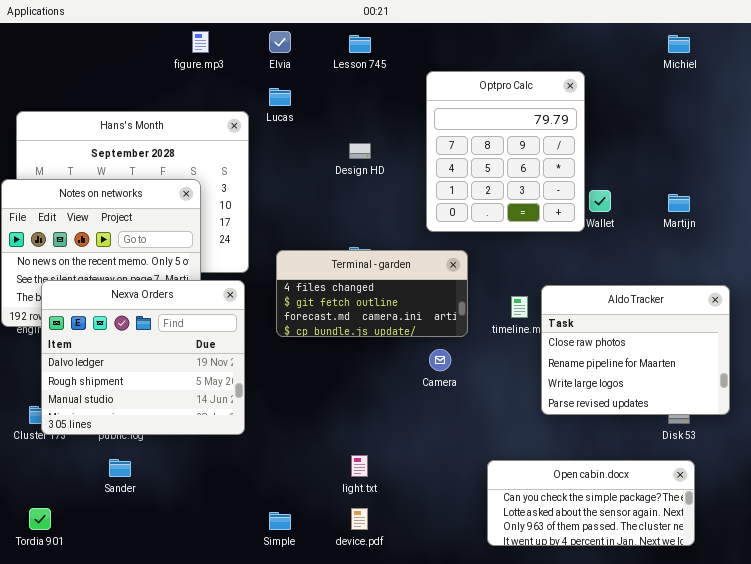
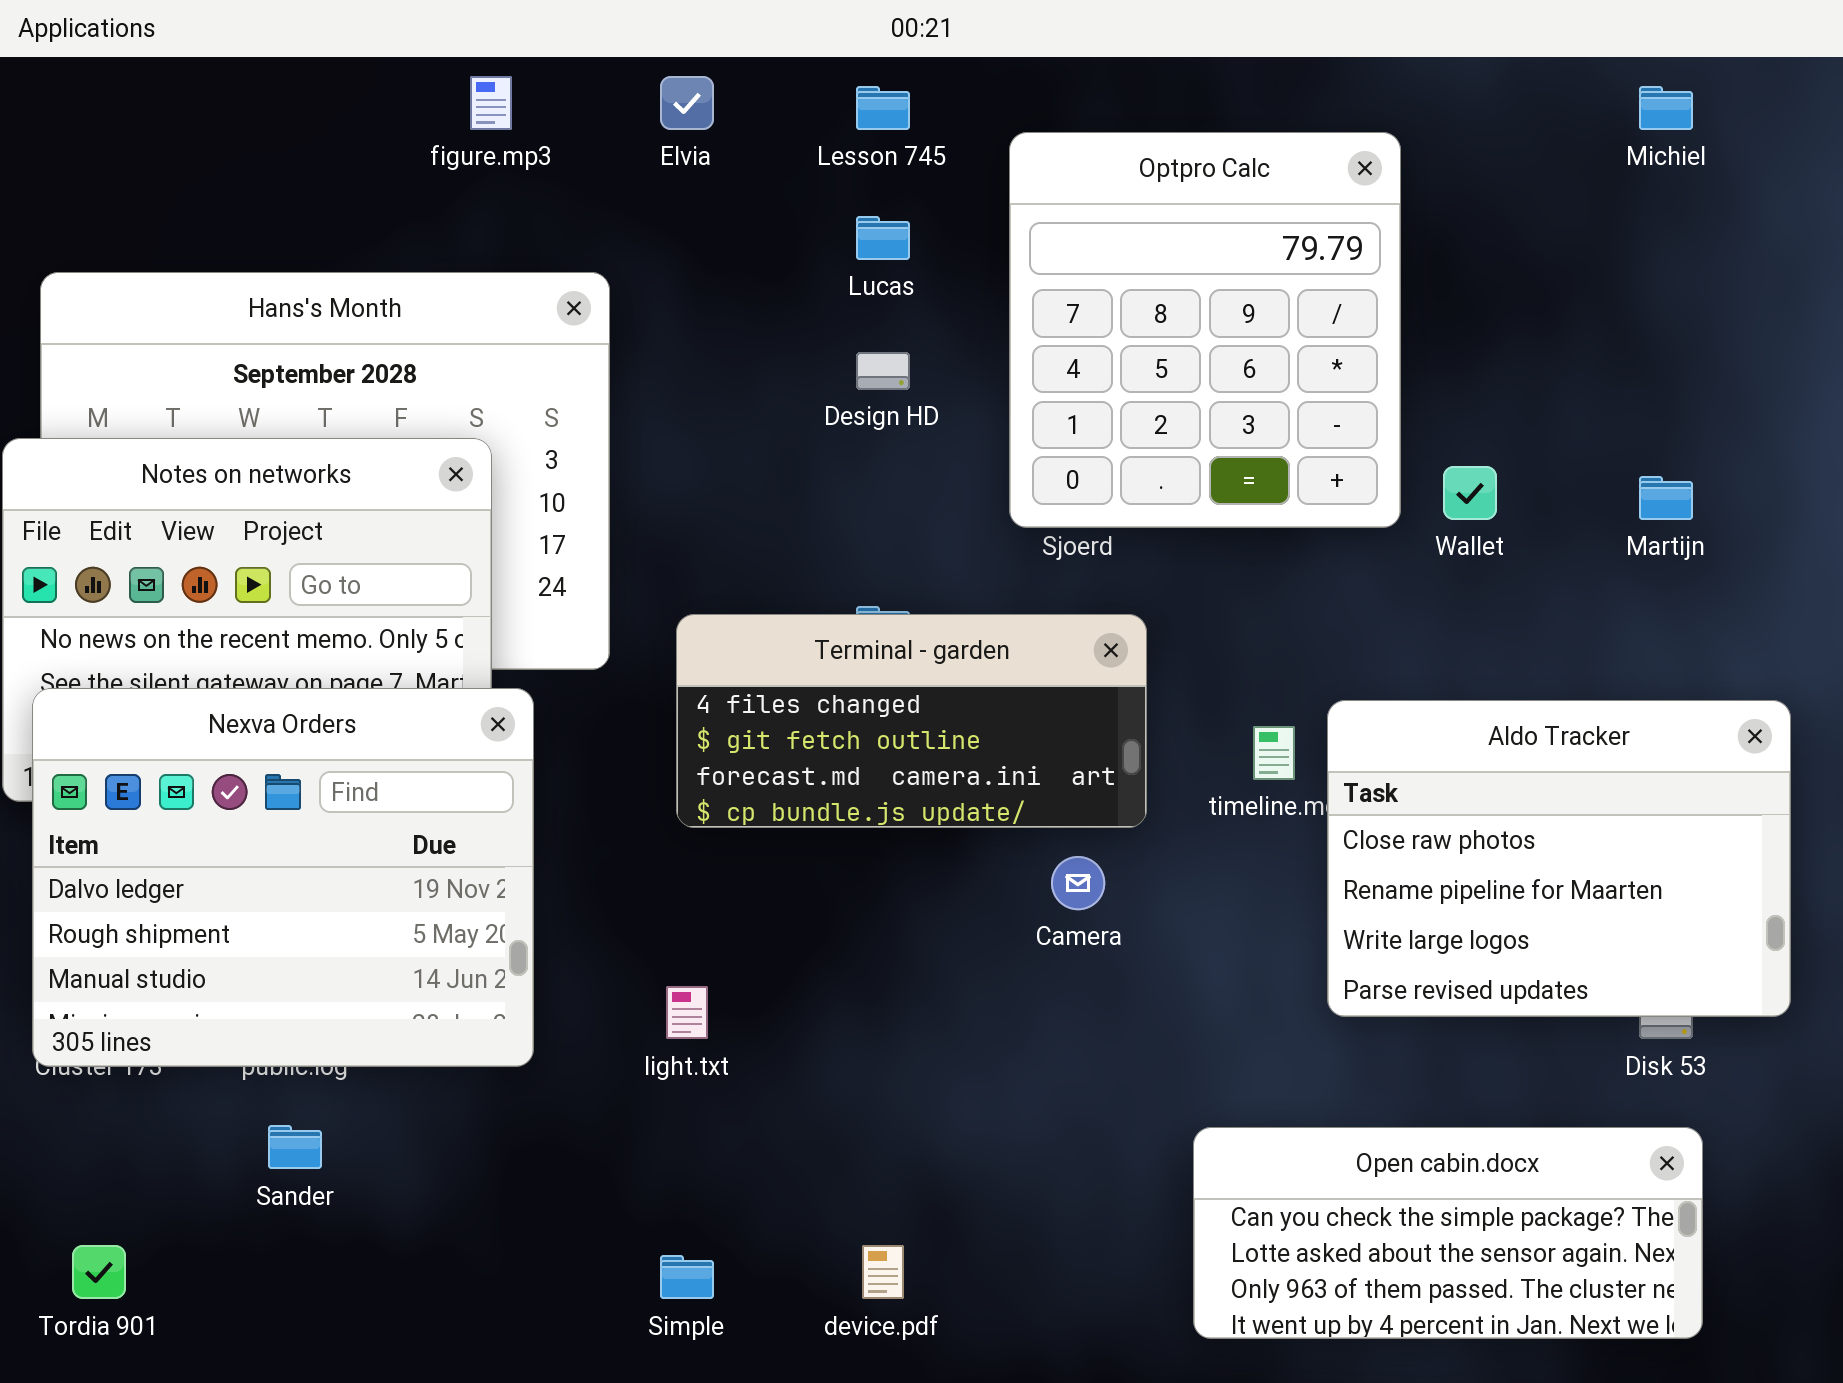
Optpro Calc: [426,71,585,232] -> [1009,132,1401,528], moved
Lucas: [269,88,291,106] -> [856,216,910,260], moved
Nexva Orders: [41,280,245,435] -> [32,688,534,1067], moved
light.txt: [351,455,368,477] -> [666,986,708,1039], moved

